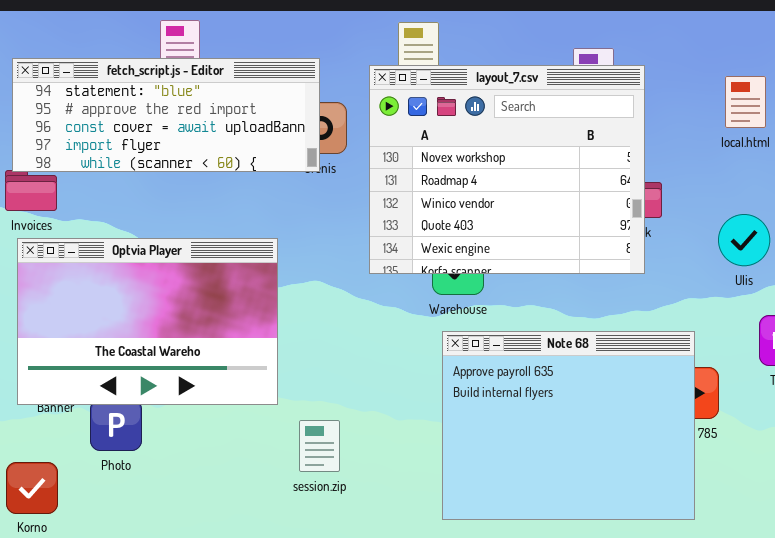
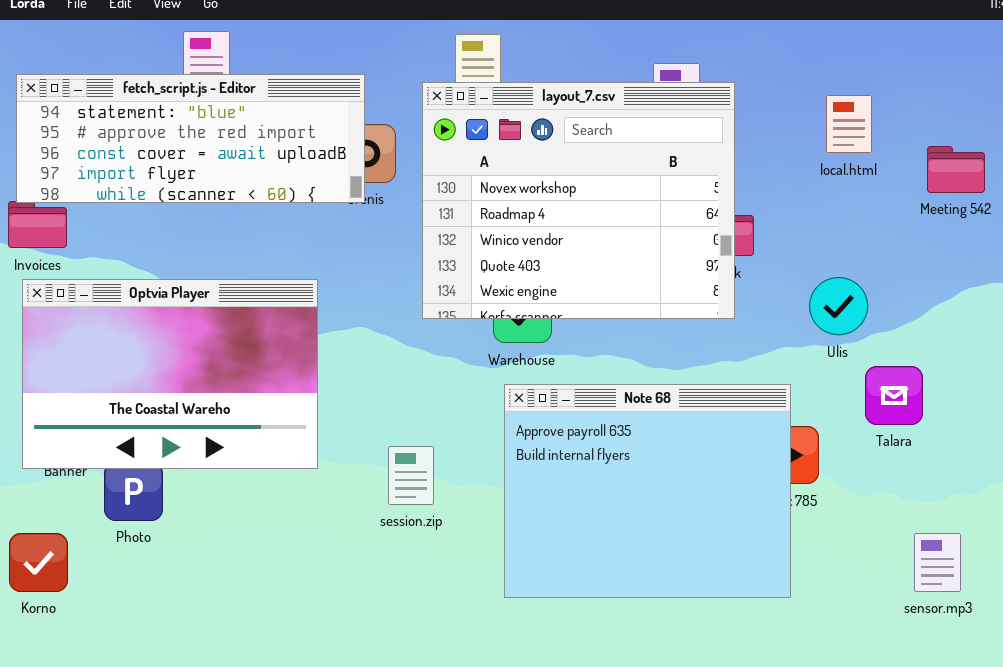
Ulis: [718,214,770,266] -> [809,277,868,335], moved
session.zip: [299,420,340,472] -> [388,446,434,505], moved

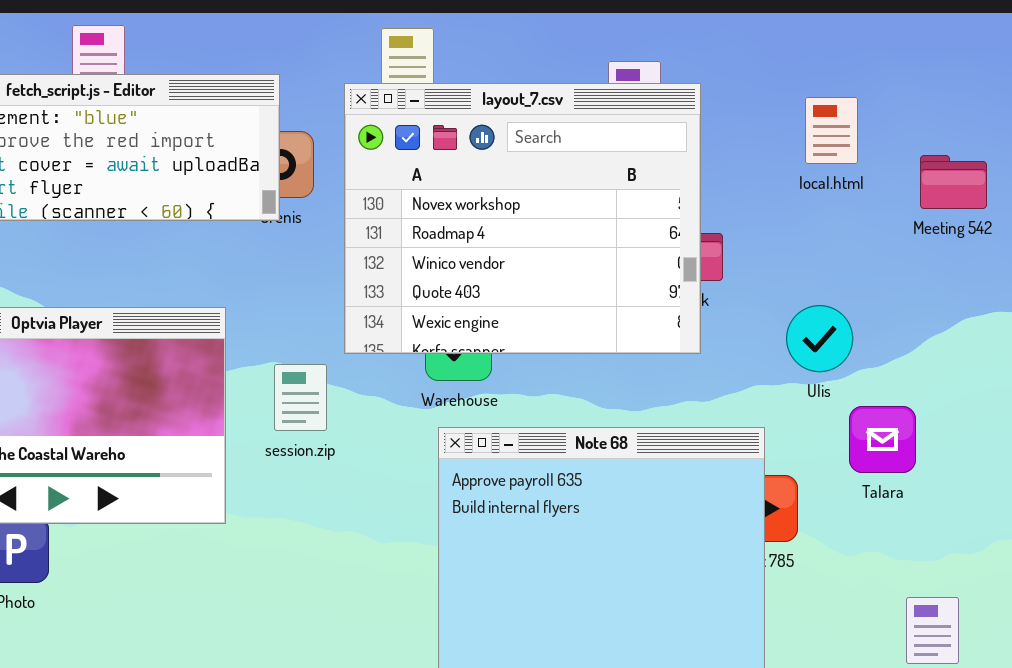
session.zip: [388,446,434,505] -> [274,364,327,431], moved

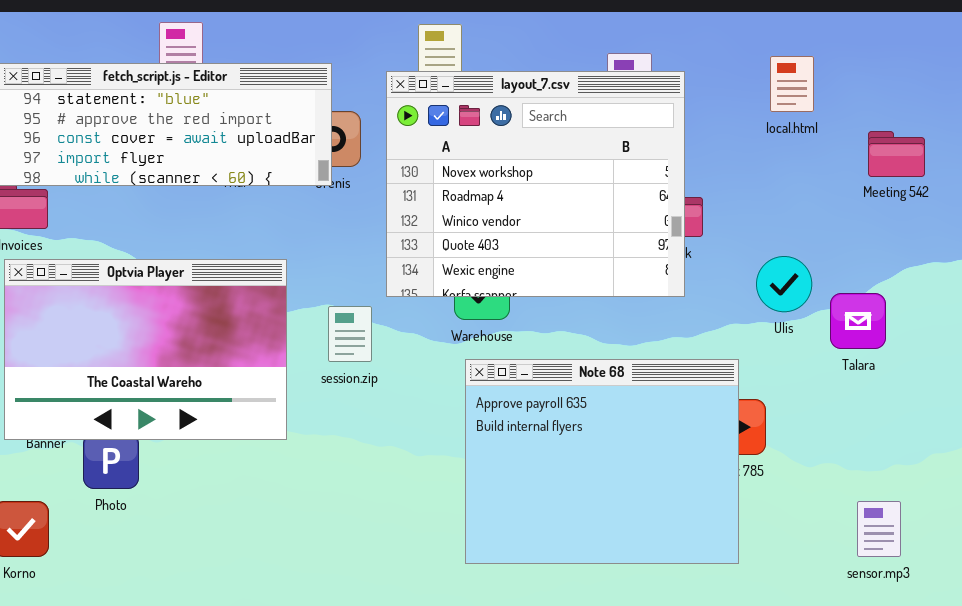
local.html: [805,97,858,164] -> [770,56,814,112], moved
Talara: [849,406,916,473] -> [830,293,886,349], moved

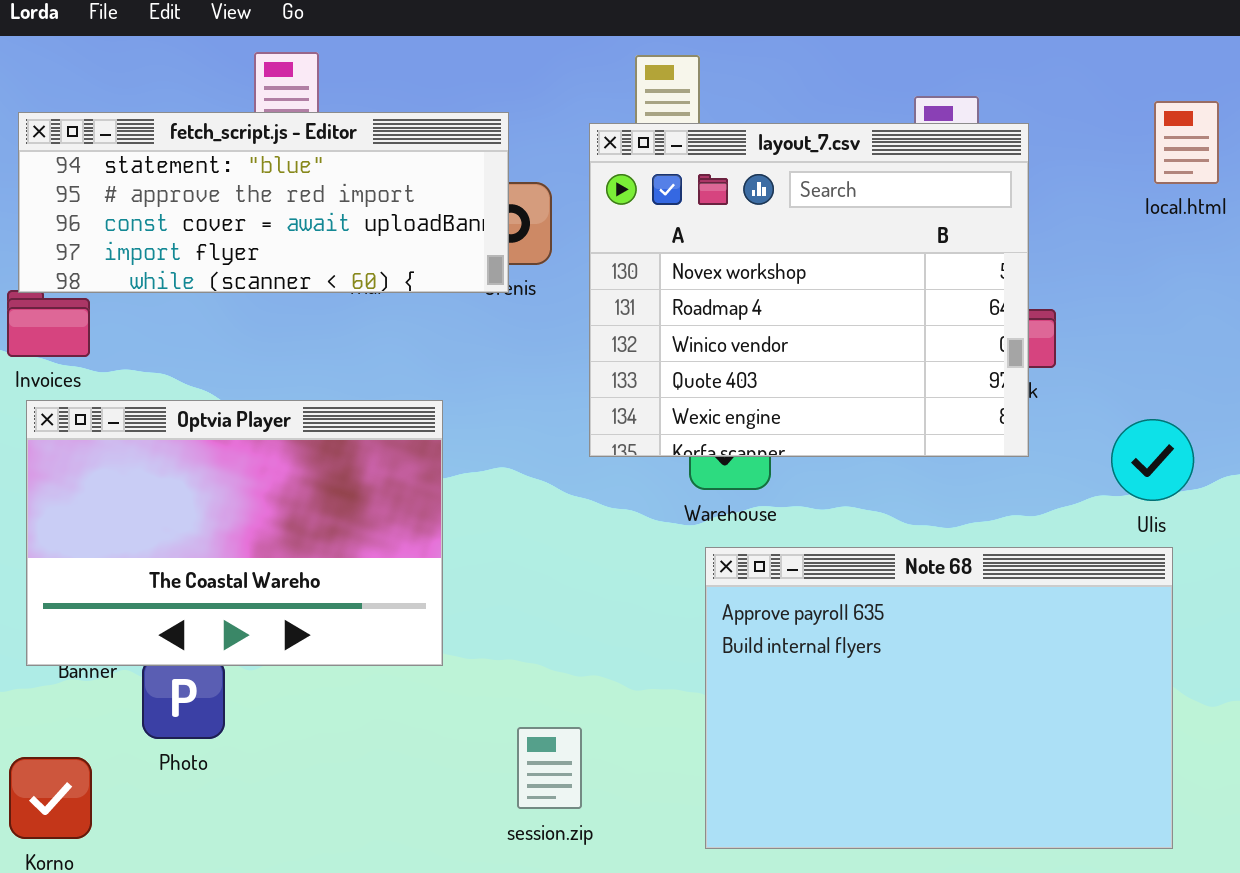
Ulis: [756,256,812,312] -> [1111,419,1194,501], moved
session.zip: [328,306,372,362] -> [517,727,582,809], moved
Note 68: [465,359,739,564] -> [705,547,1173,849], resized

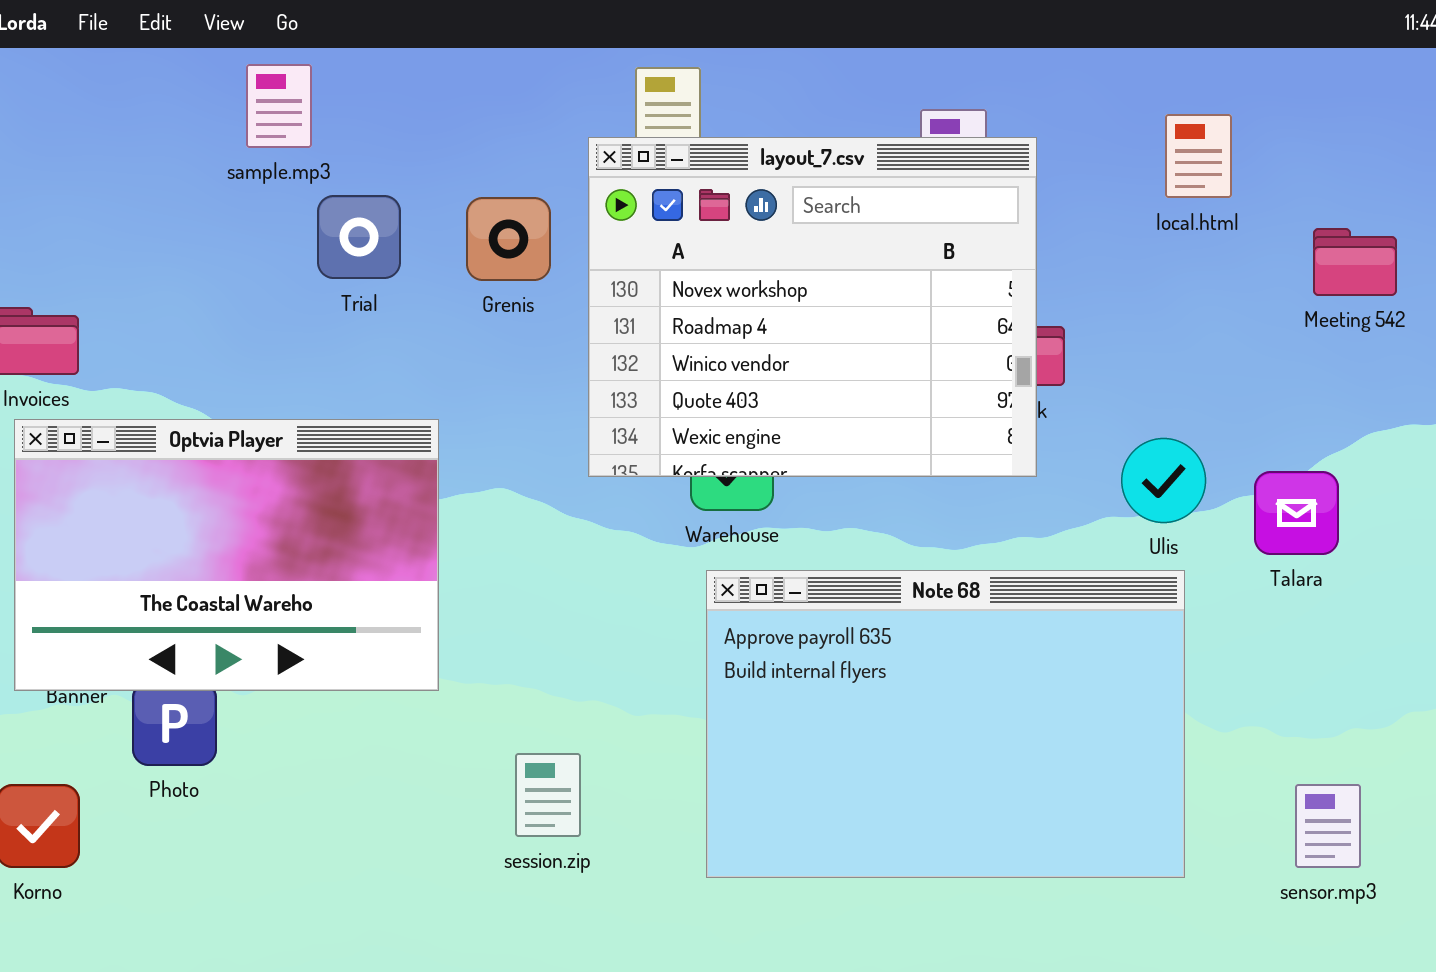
fetch_script.js - Editor: [18,112,509,293] -> none, closed

